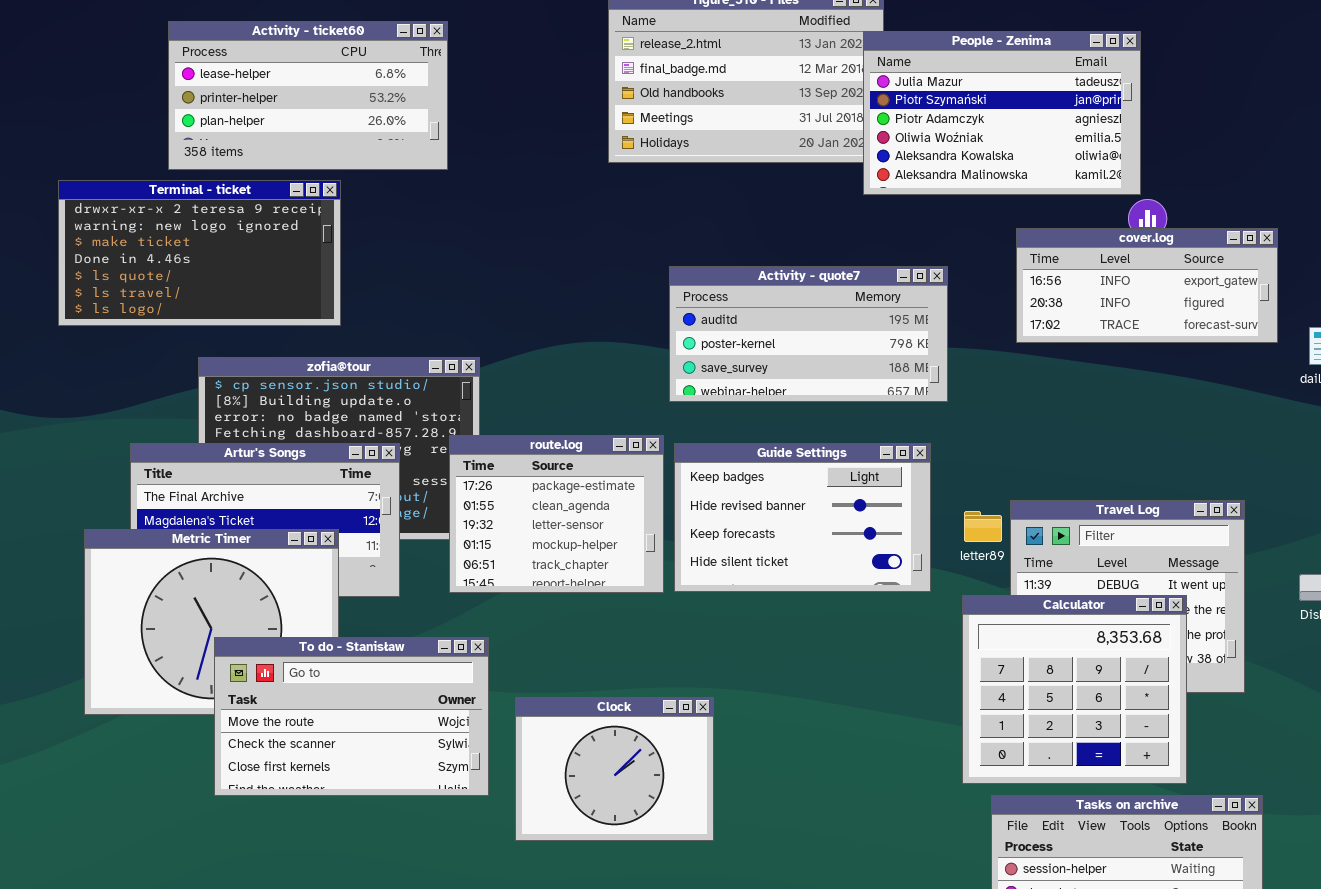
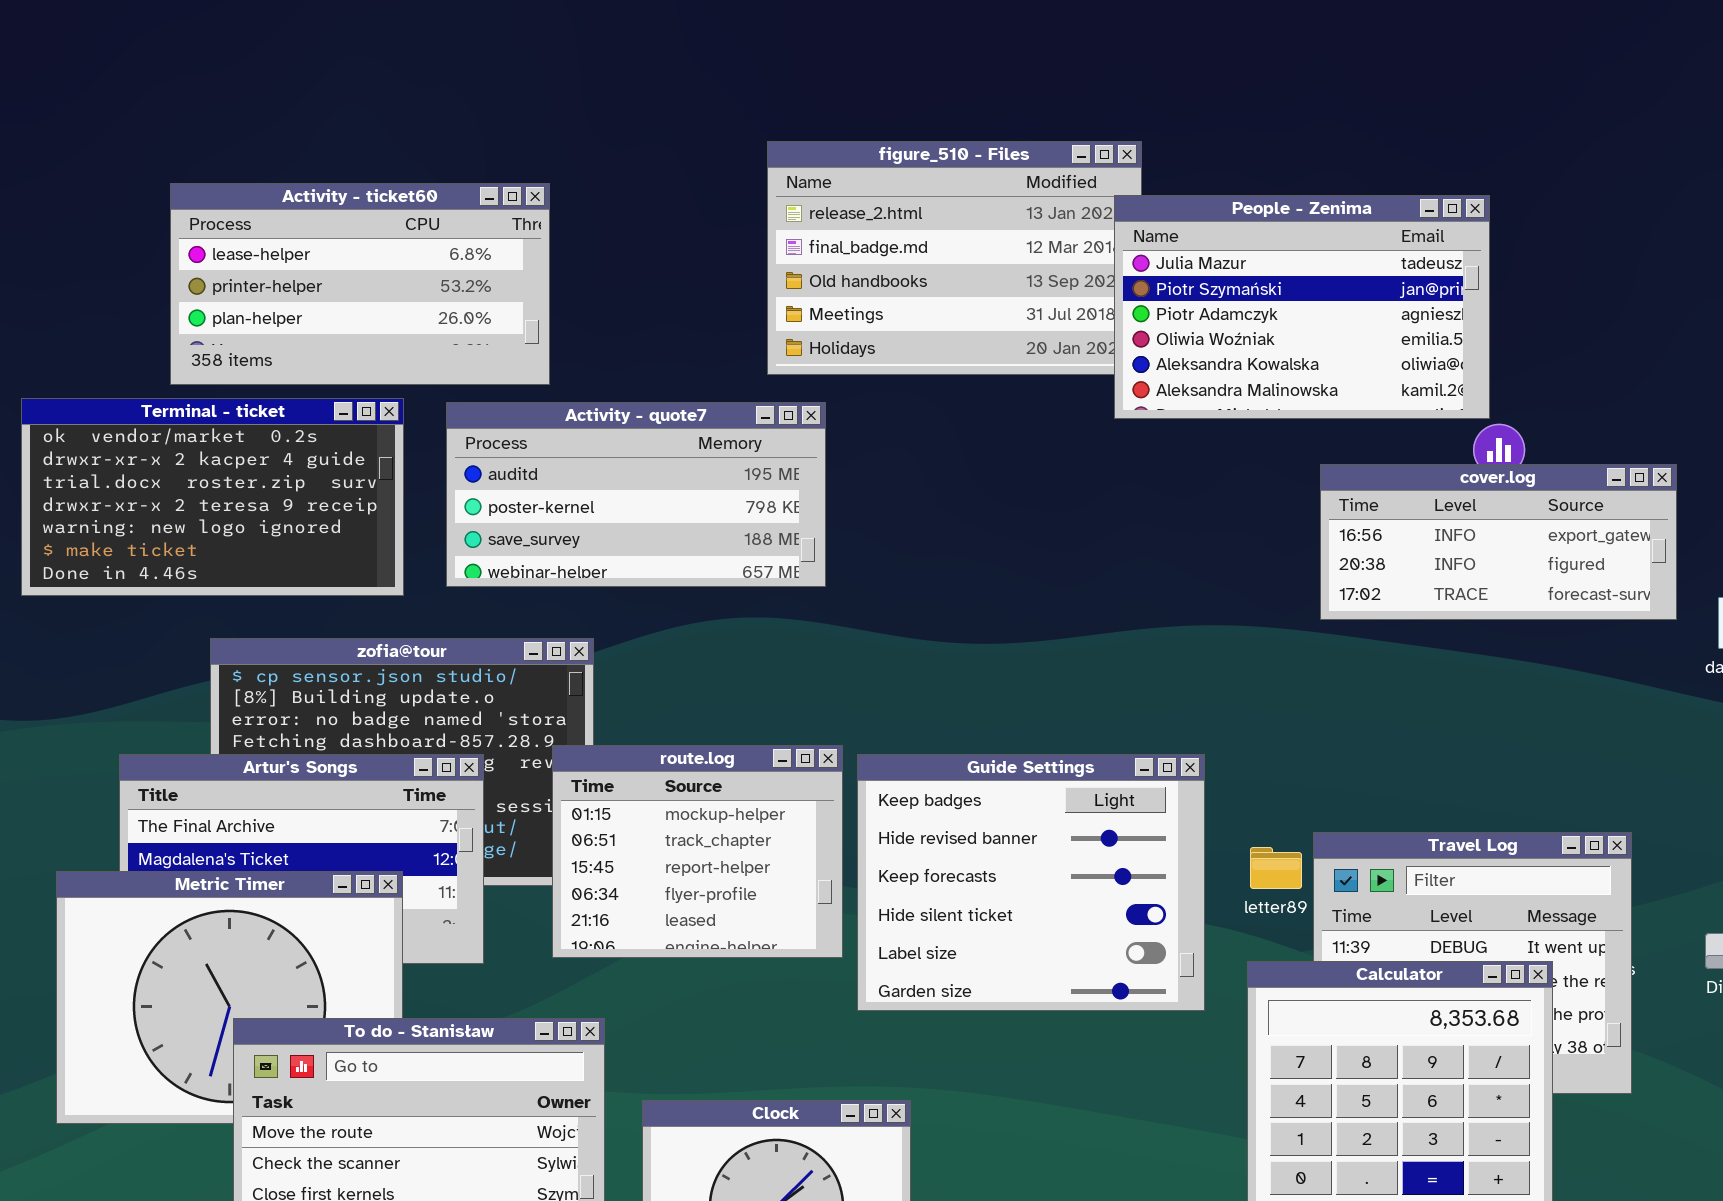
Terminal - ticket: [58,180,341,326] -> [21,398,404,596], scrolled up 3 rows
Activity - quote7: [669,266,948,402] -> [446,402,826,587], moved
route.log: [449,435,664,593] -> [552,745,843,958], scrolled down 3 rows
Guide Settings: [674,443,931,592] -> [857,754,1205,1011], resized

